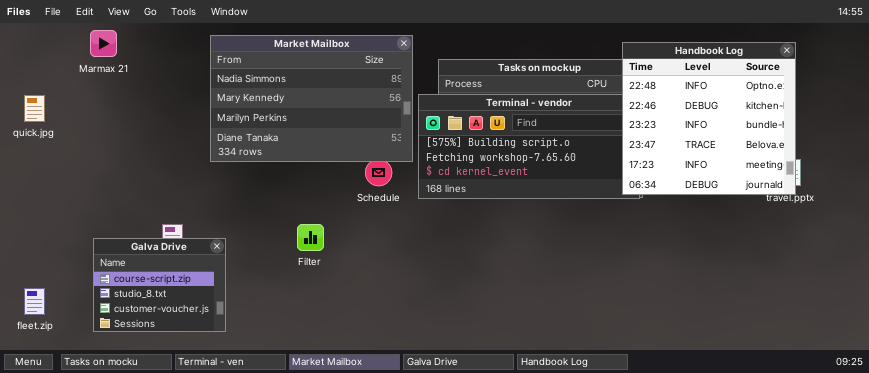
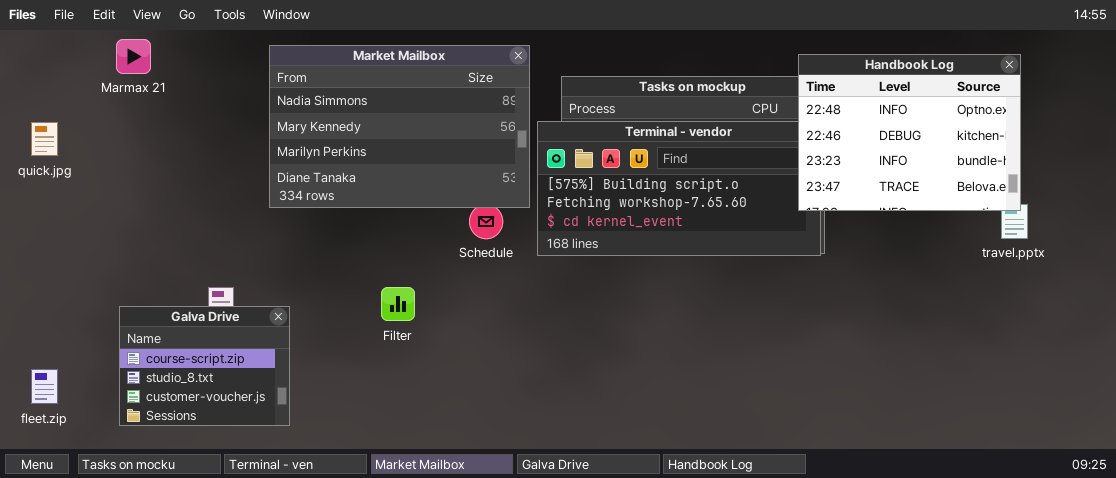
Handbook Log: [622,42,796,195] -> [798,54,1021,211], resized

